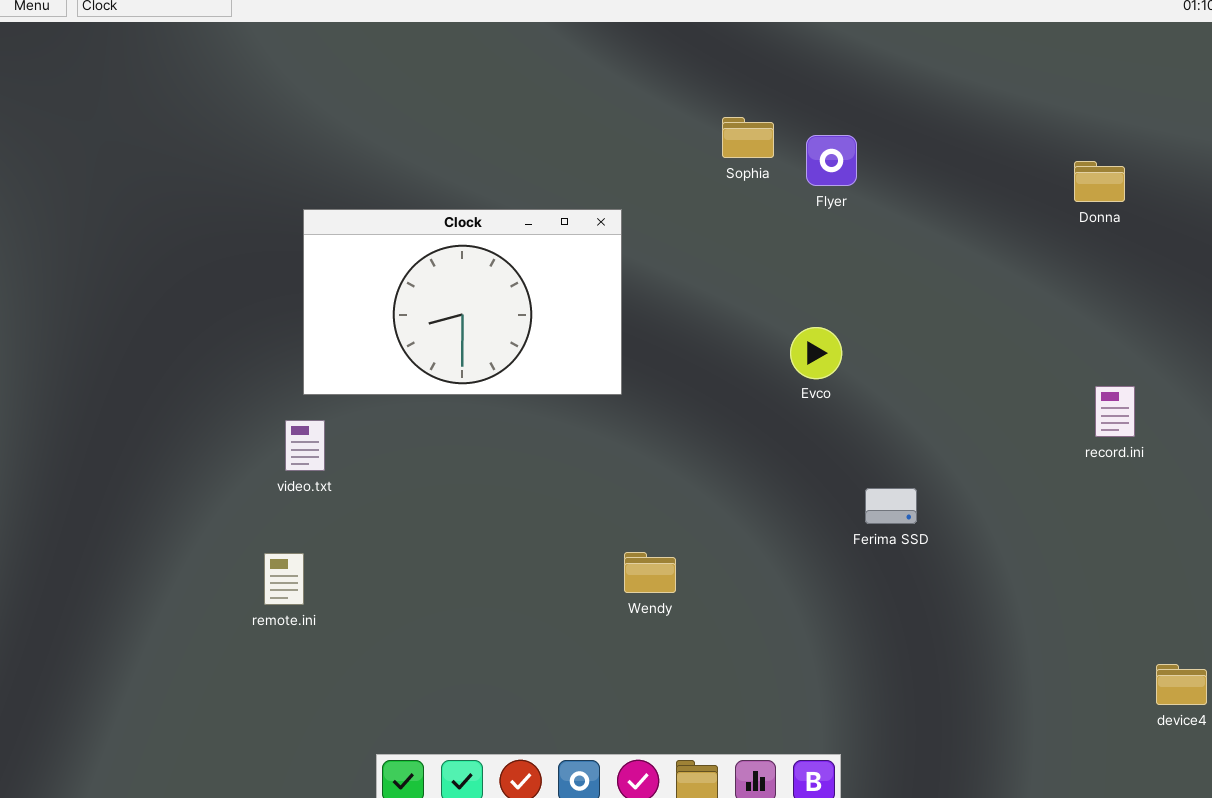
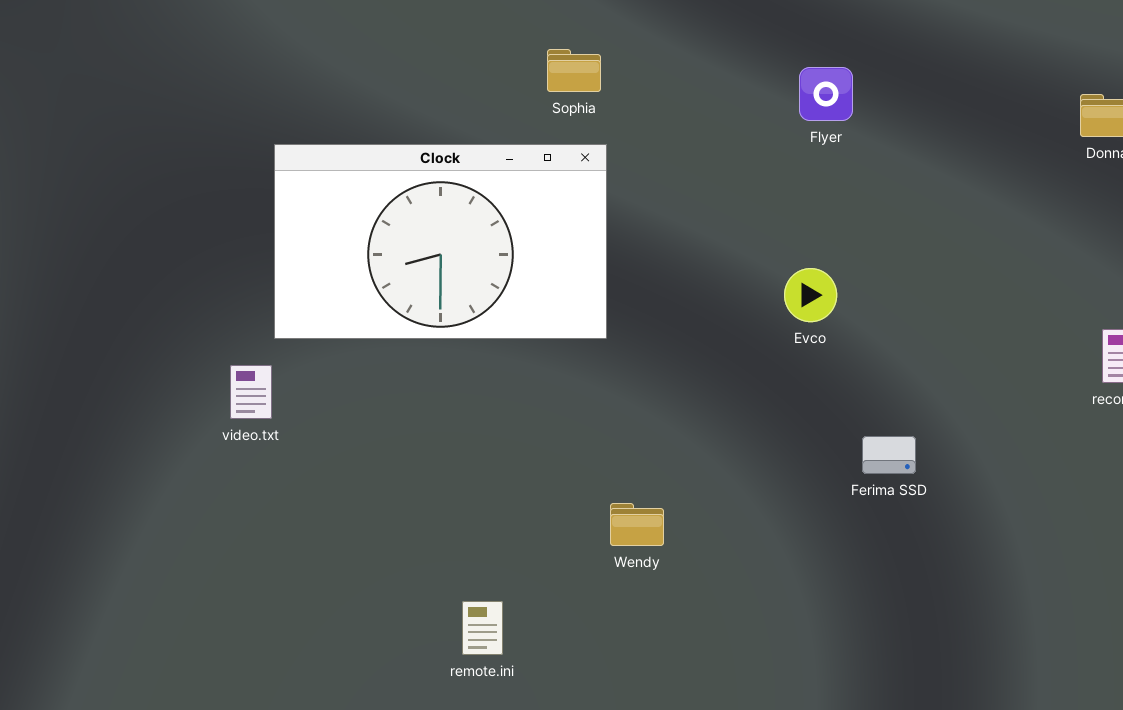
Sophia: [722,117,774,158] -> [547,49,601,92], moved
video.txt: [285,420,325,471] -> [230,365,272,419], moved
remote.ini: [264,553,304,605] -> [462,601,503,655], moved

